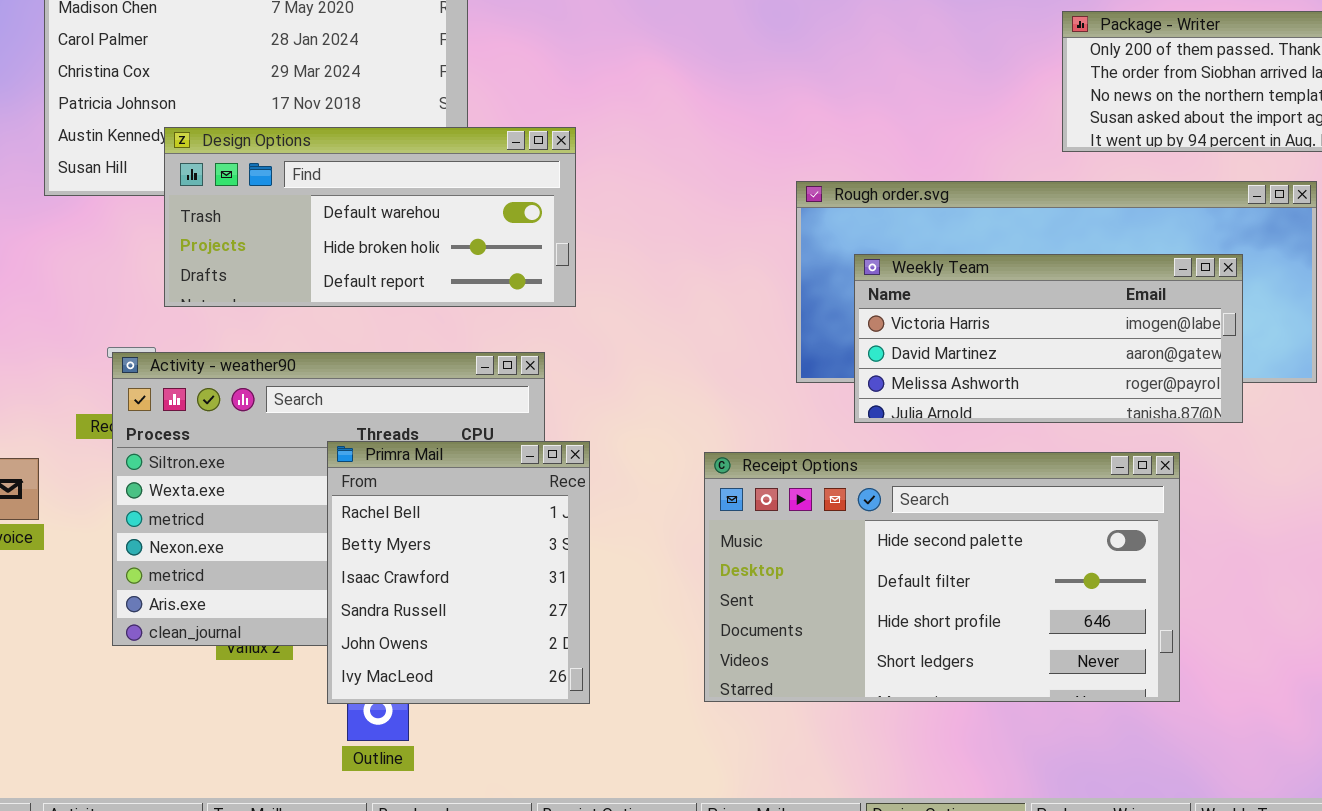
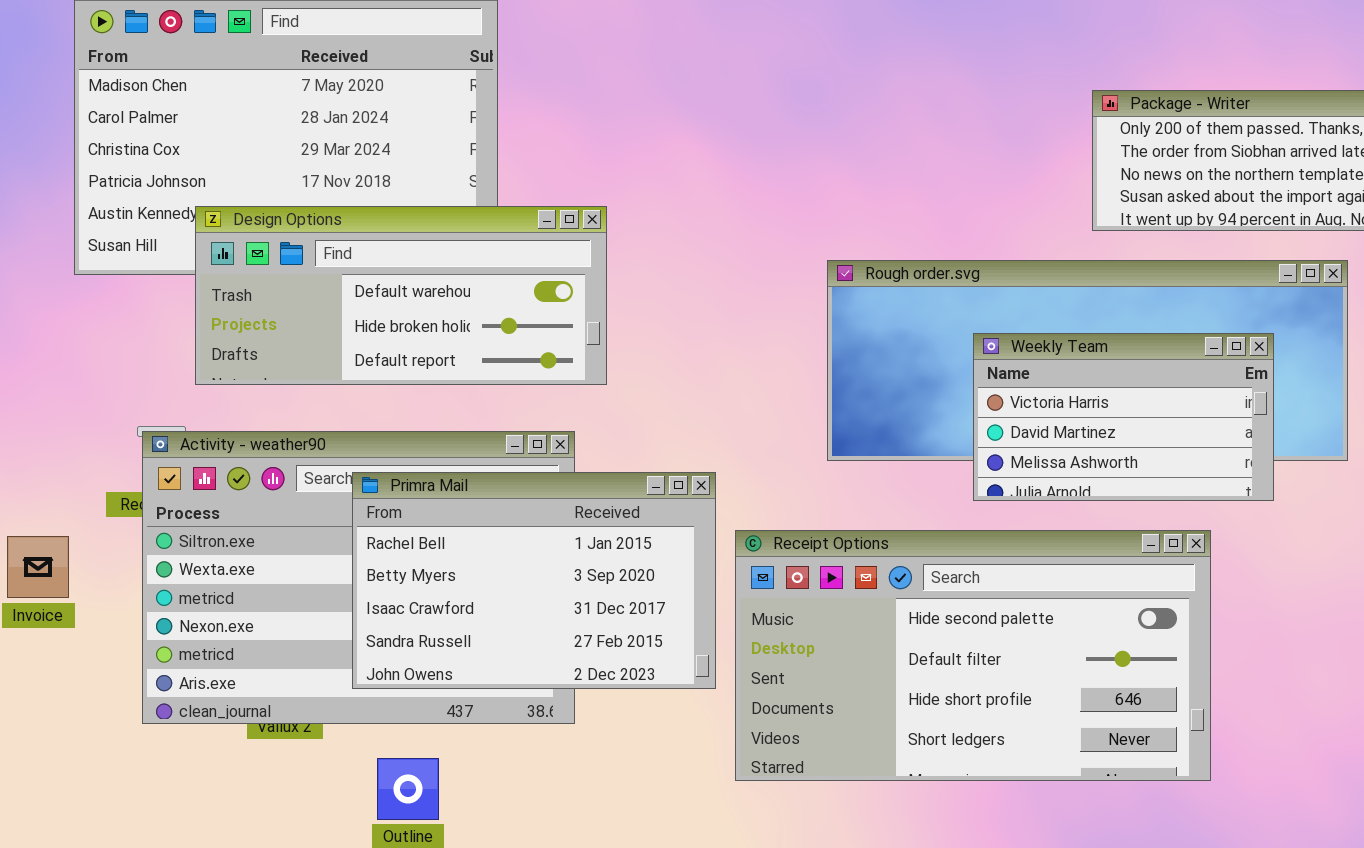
Weekly Team: [854,254,1243,423] -> [973,333,1274,501], resized
Primra Mail: [327,441,590,704] -> [352,472,716,689], moved, resized

